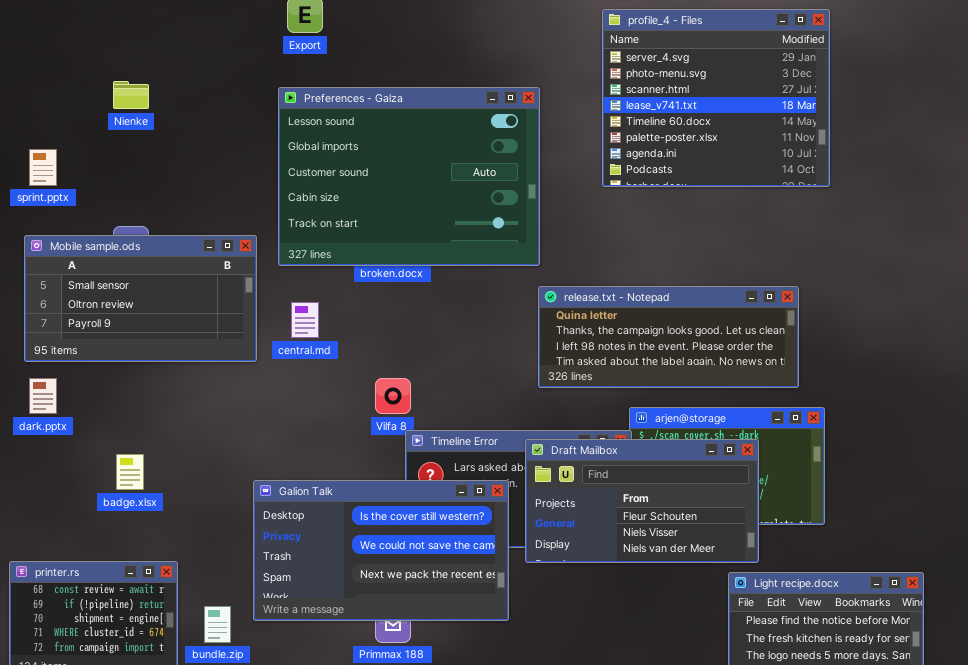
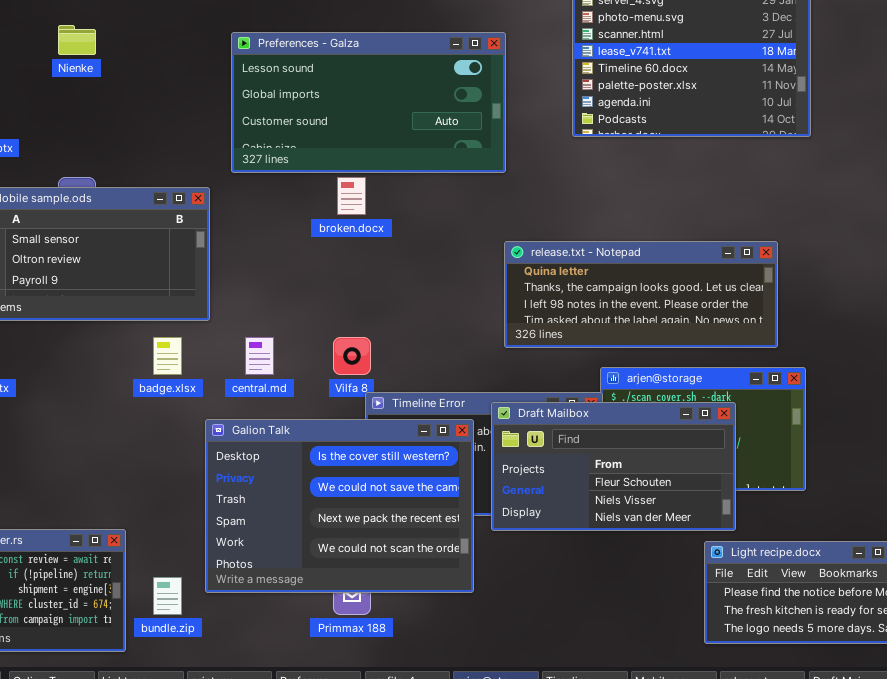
Preferences - Galza: [278,87,540,266] -> [231,32,506,173], resized
central.md: [291,302,319,338] -> [245,337,274,375], moved
badge.xlsx: [116,454,144,490] -> [153,337,182,375], moved
Galion Talk: [253,480,509,621] -> [205,419,474,593], resized

